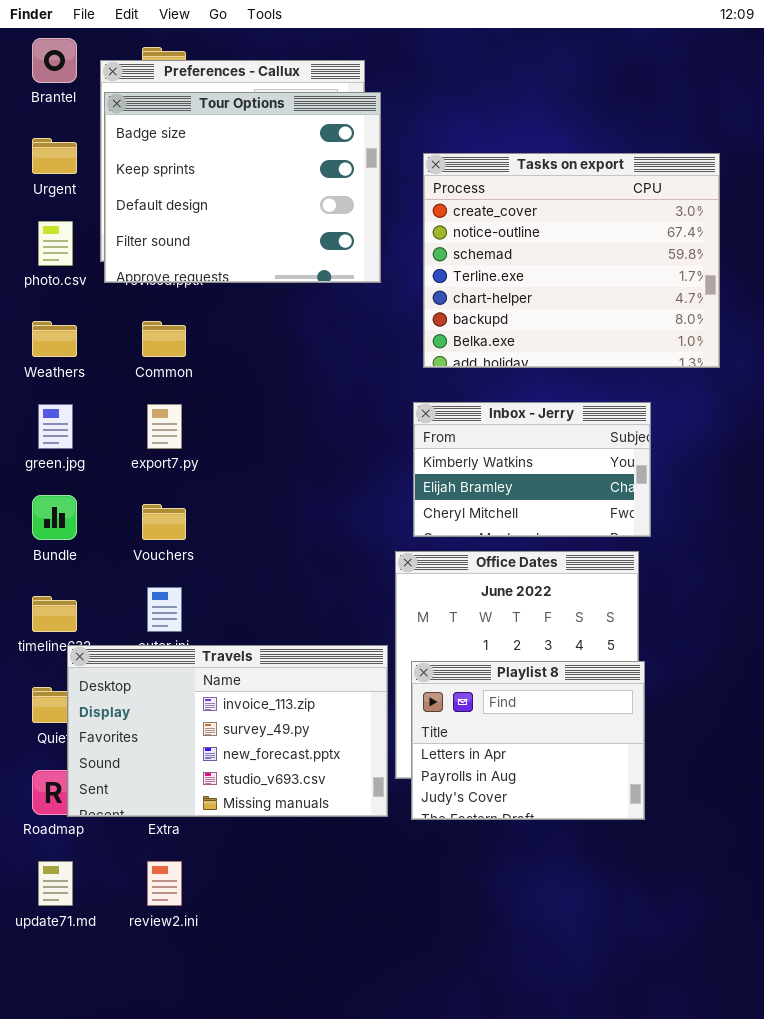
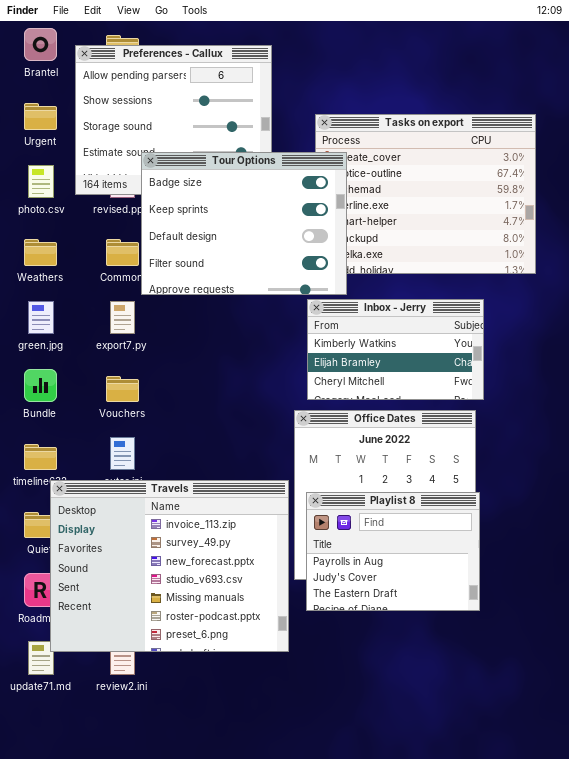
Tour Options: [104,92,381,283] -> [141,152,347,295], moved
Travels: [67,645,388,817] -> [50,480,289,652], resized
Playlist 8: [411,661,645,820] -> [306,492,480,611], scrolled down 1 row

